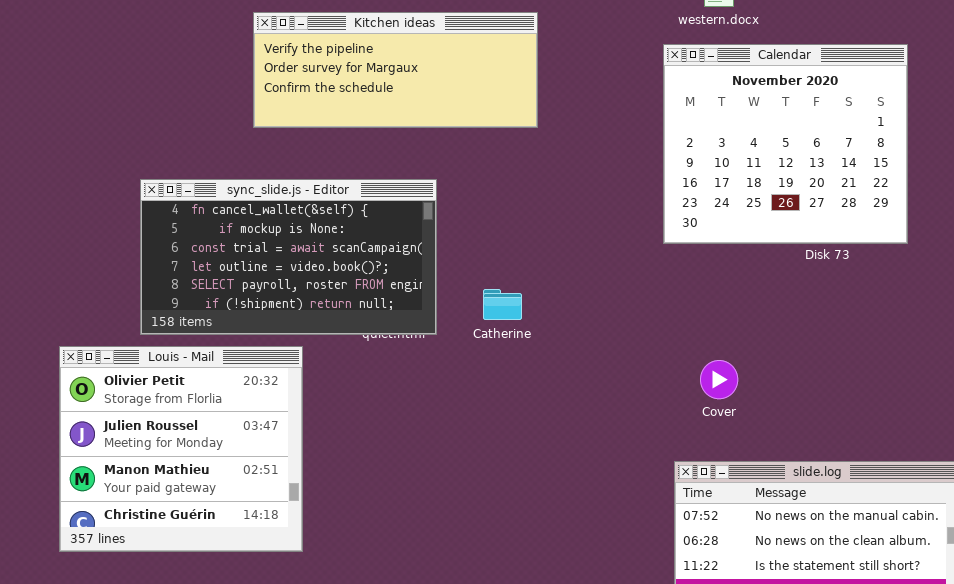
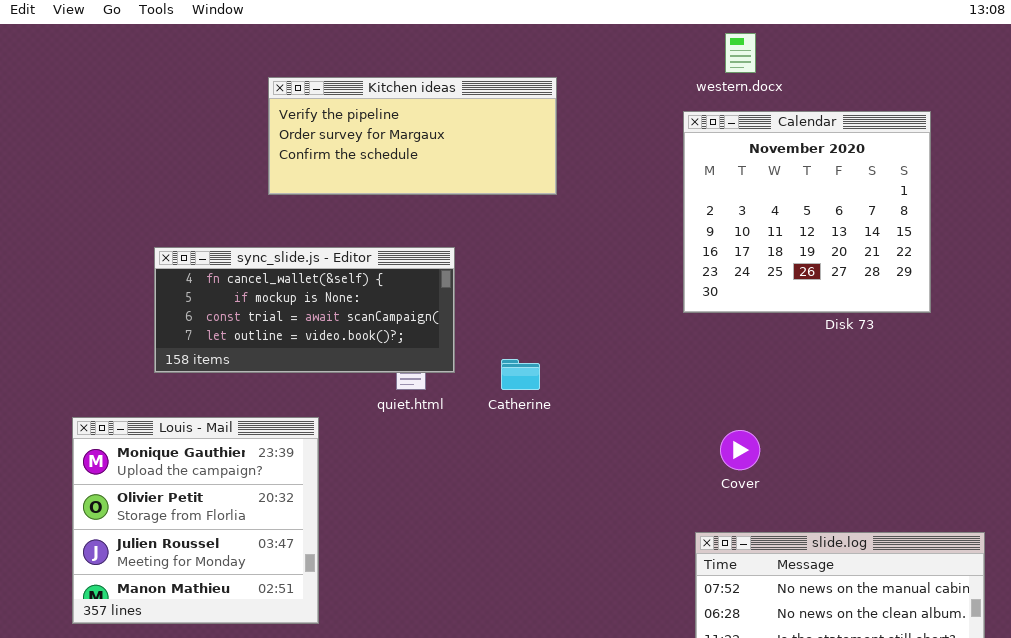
sync_slide.js - Editor: [140,179,437,335] -> [154,247,455,373], resized
Louis - Mail: [59,346,303,552] -> [72,417,319,624], scrolled up 1 row

